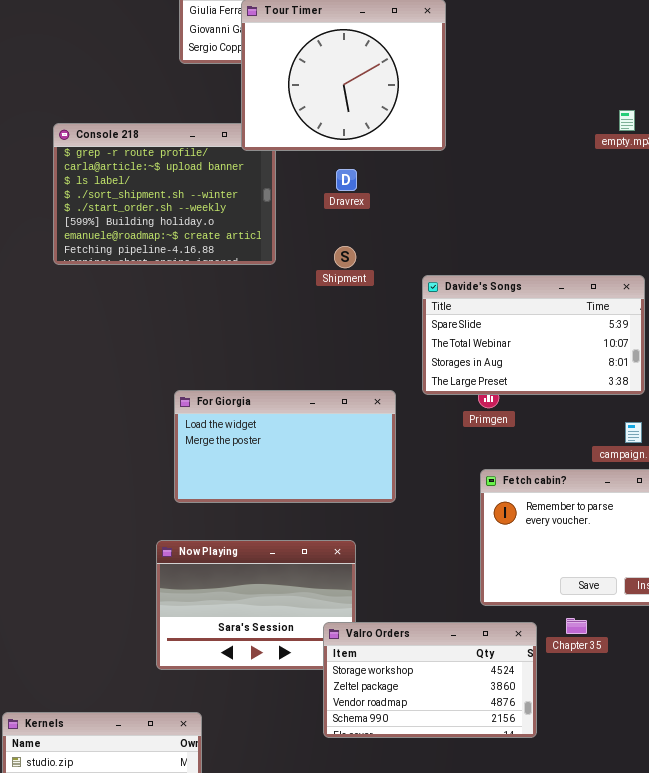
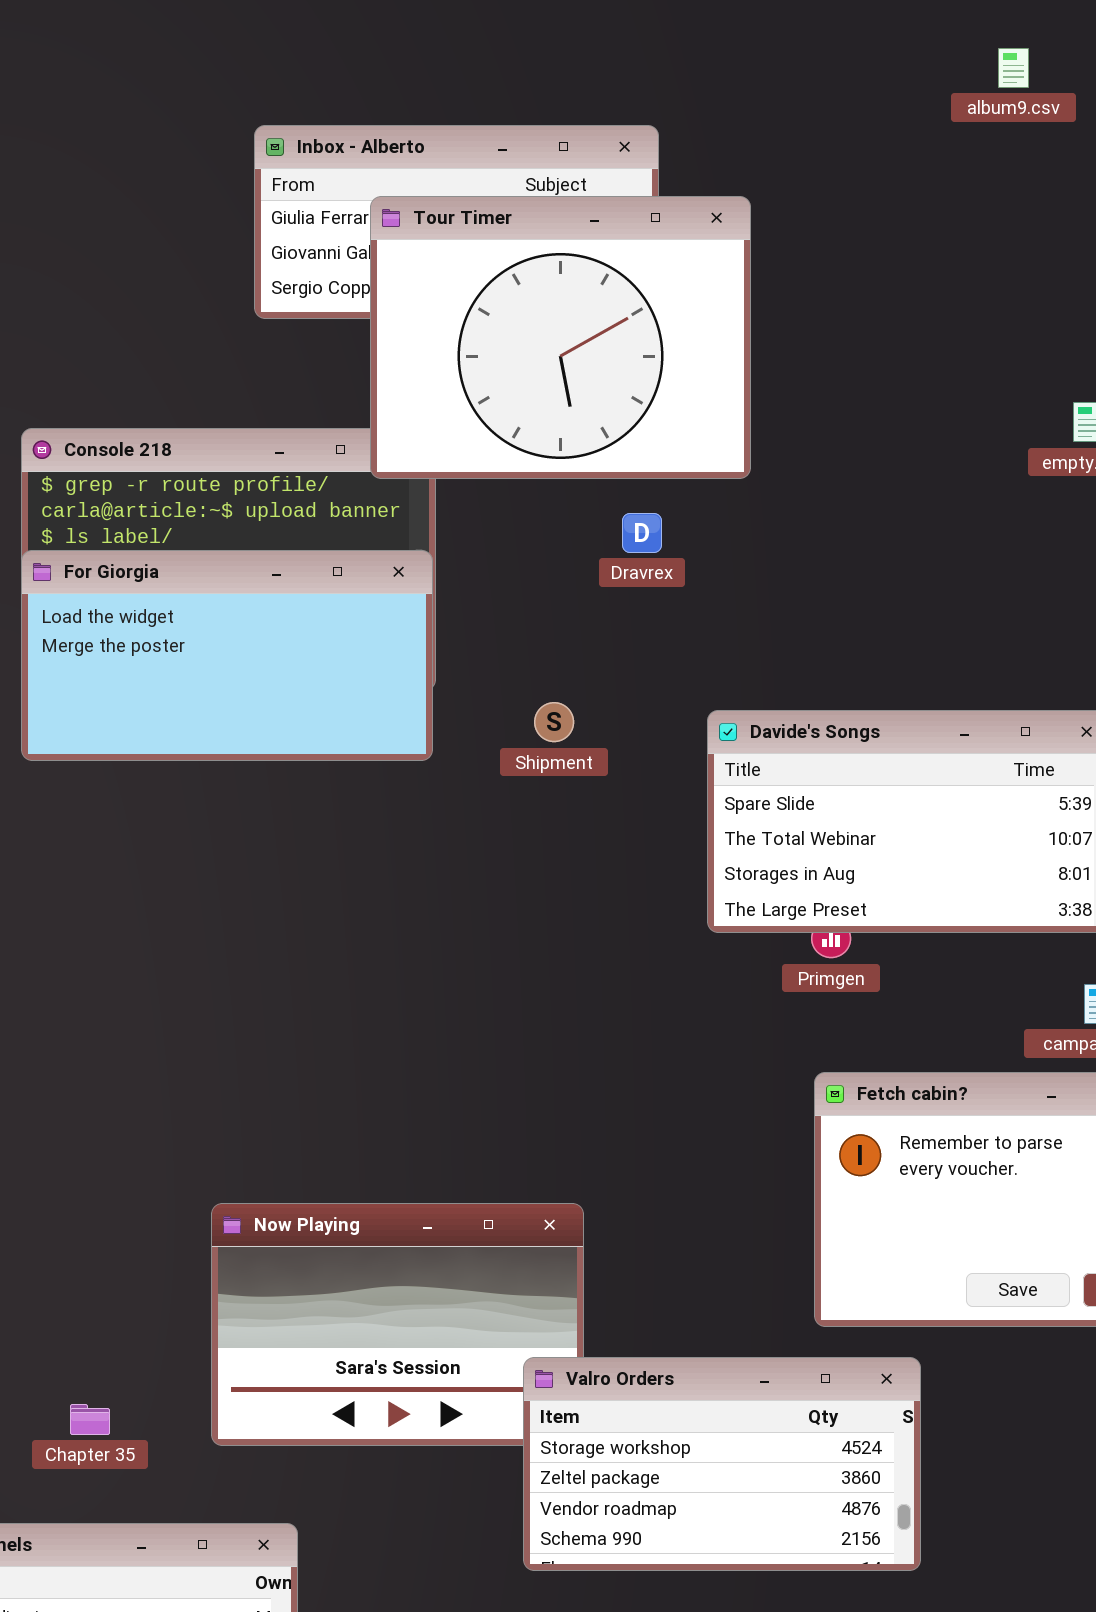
Dravrex: [336,169,357,191] -> [622,513,662,553], moved
Shipment: [334,246,356,268] -> [534,702,574,742], moved
For Giorgia: [174,390,396,503] -> [21,550,433,761], moved
Chapter 35: [566,618,587,634] -> [70,1404,110,1435], moved

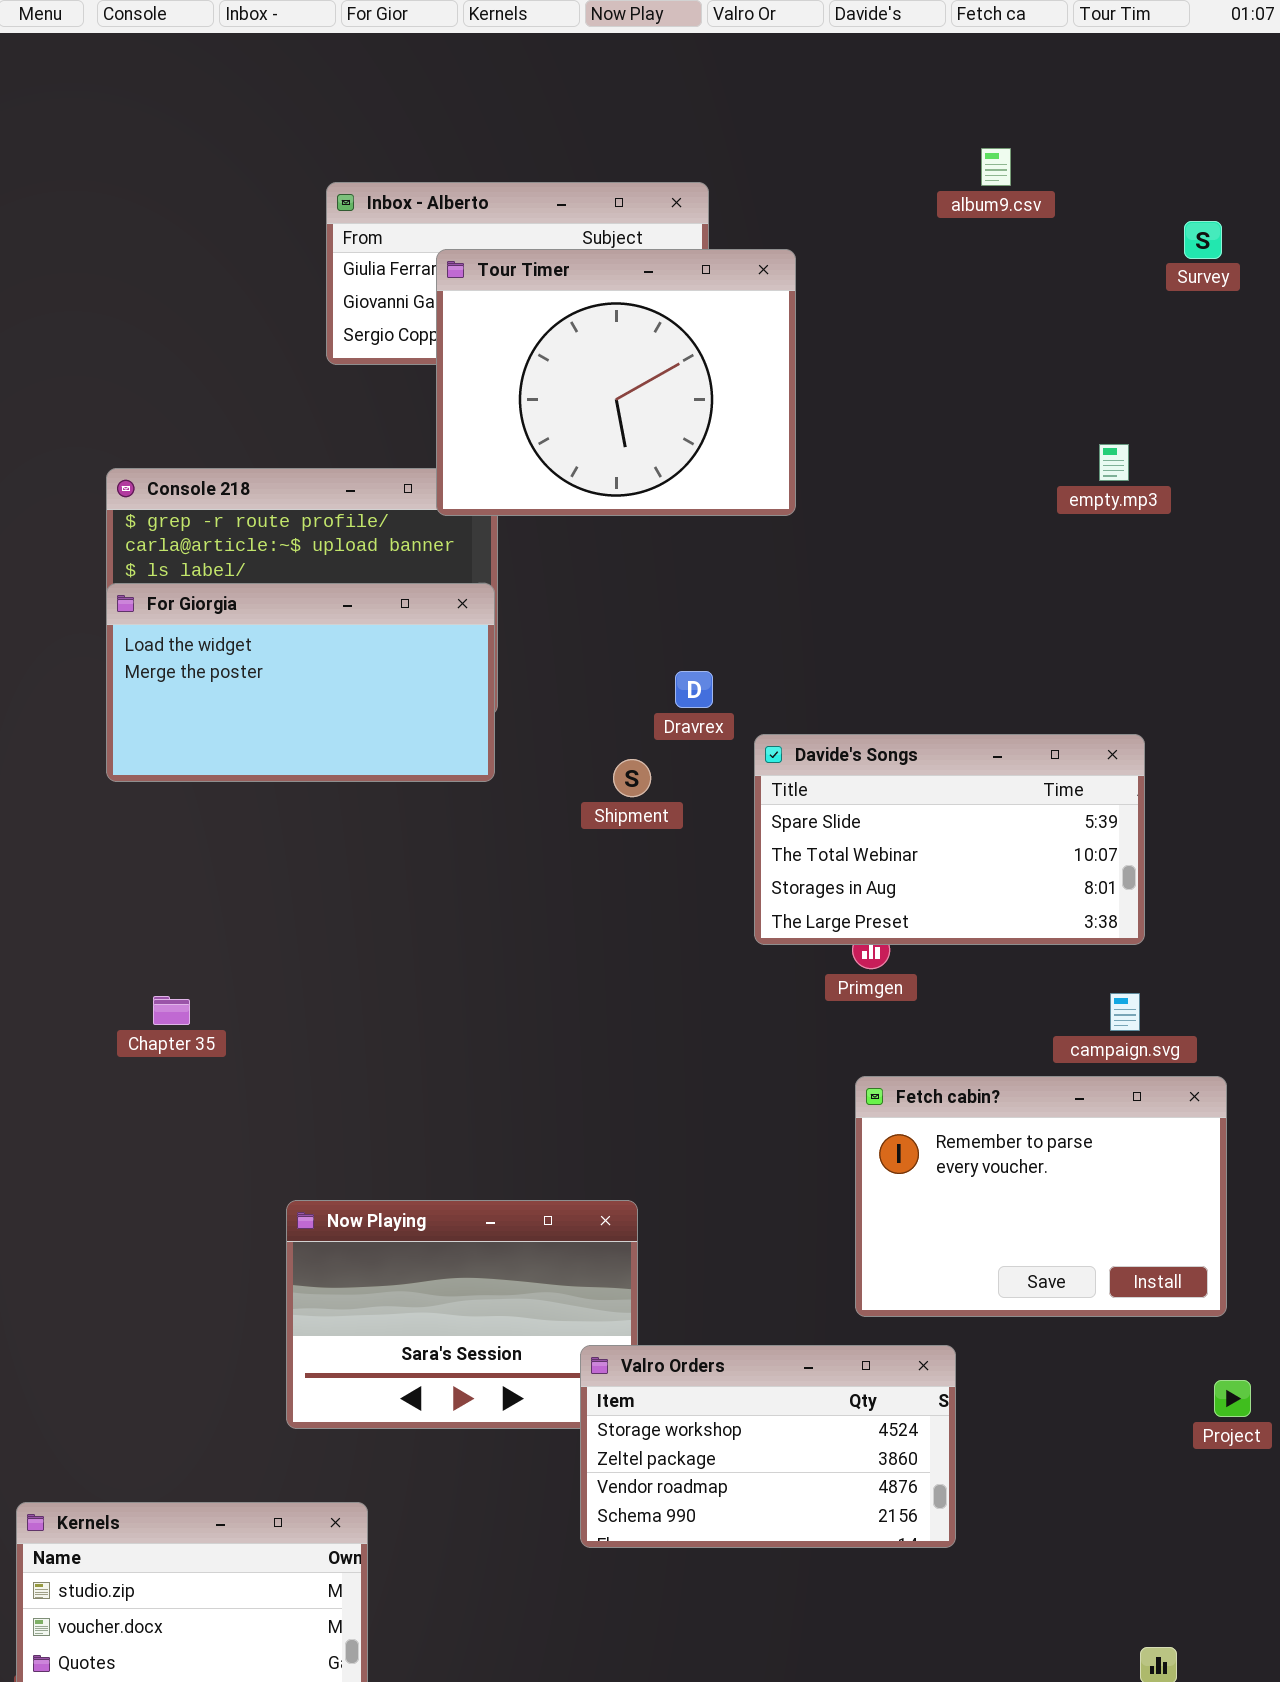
album9.csv: [998,48,1029,88] -> [981,148,1011,186], moved
Dravrex: [622,513,662,553] -> [675,671,713,708], moved
Shipment: [534,702,574,742] -> [613,759,651,797], moved
Chapter 35: [70,1404,110,1435] -> [153,996,190,1025], moved

